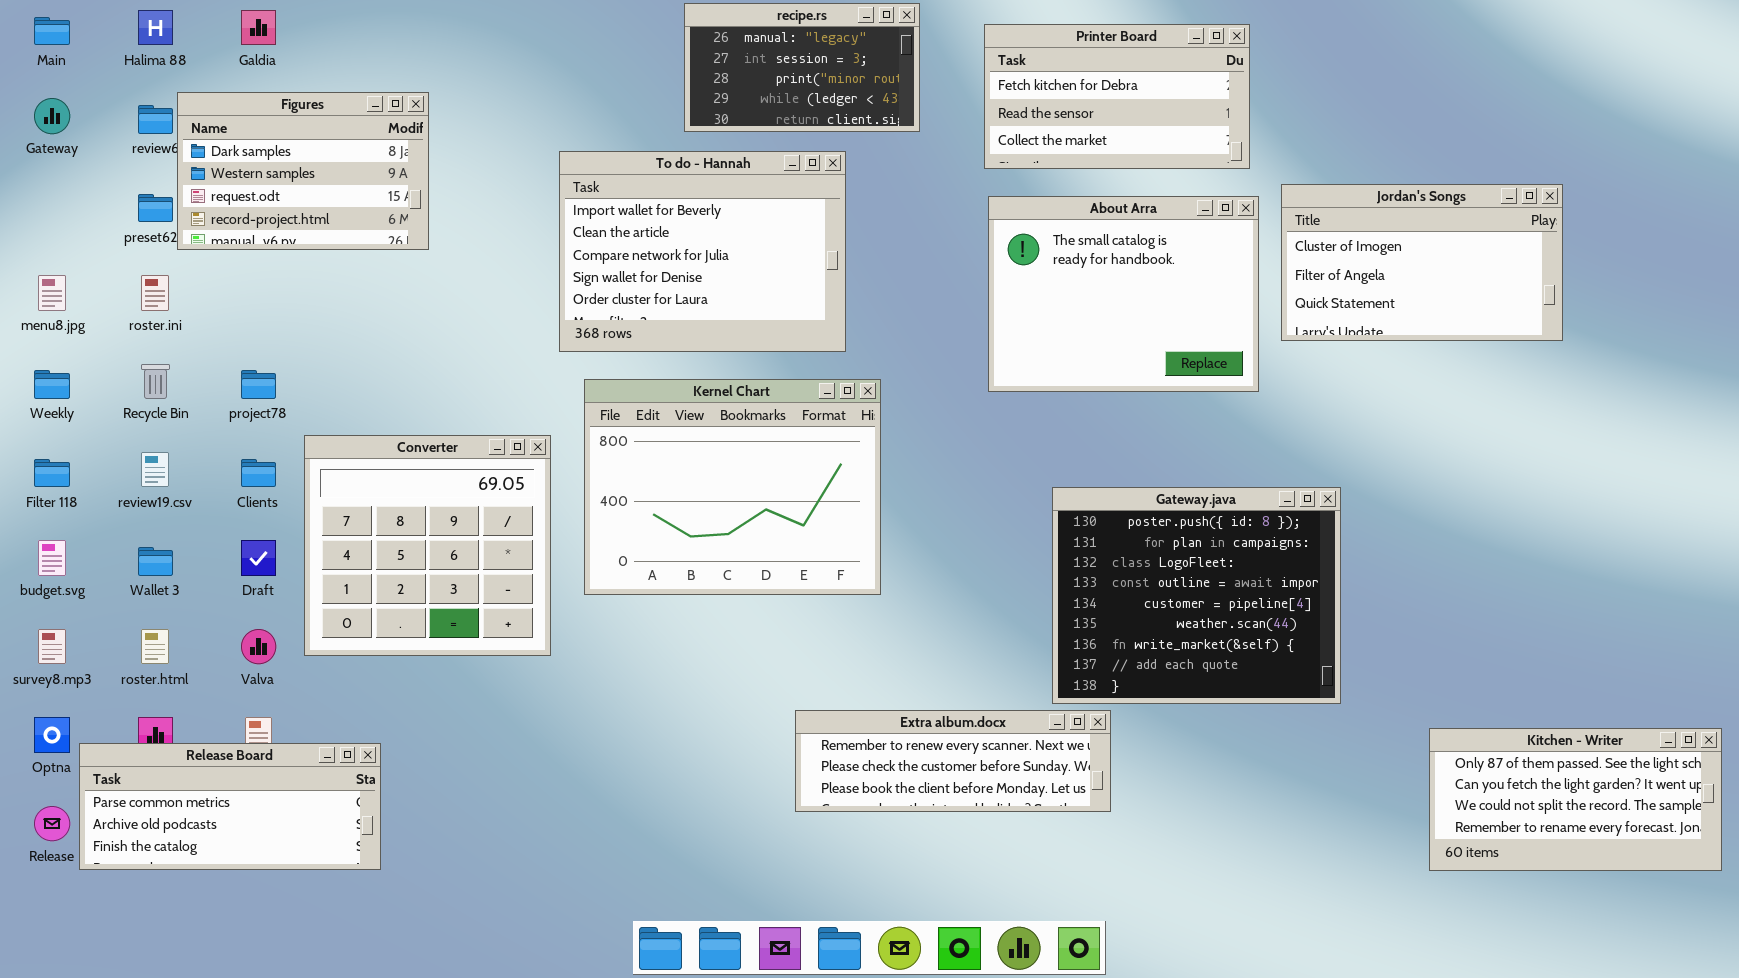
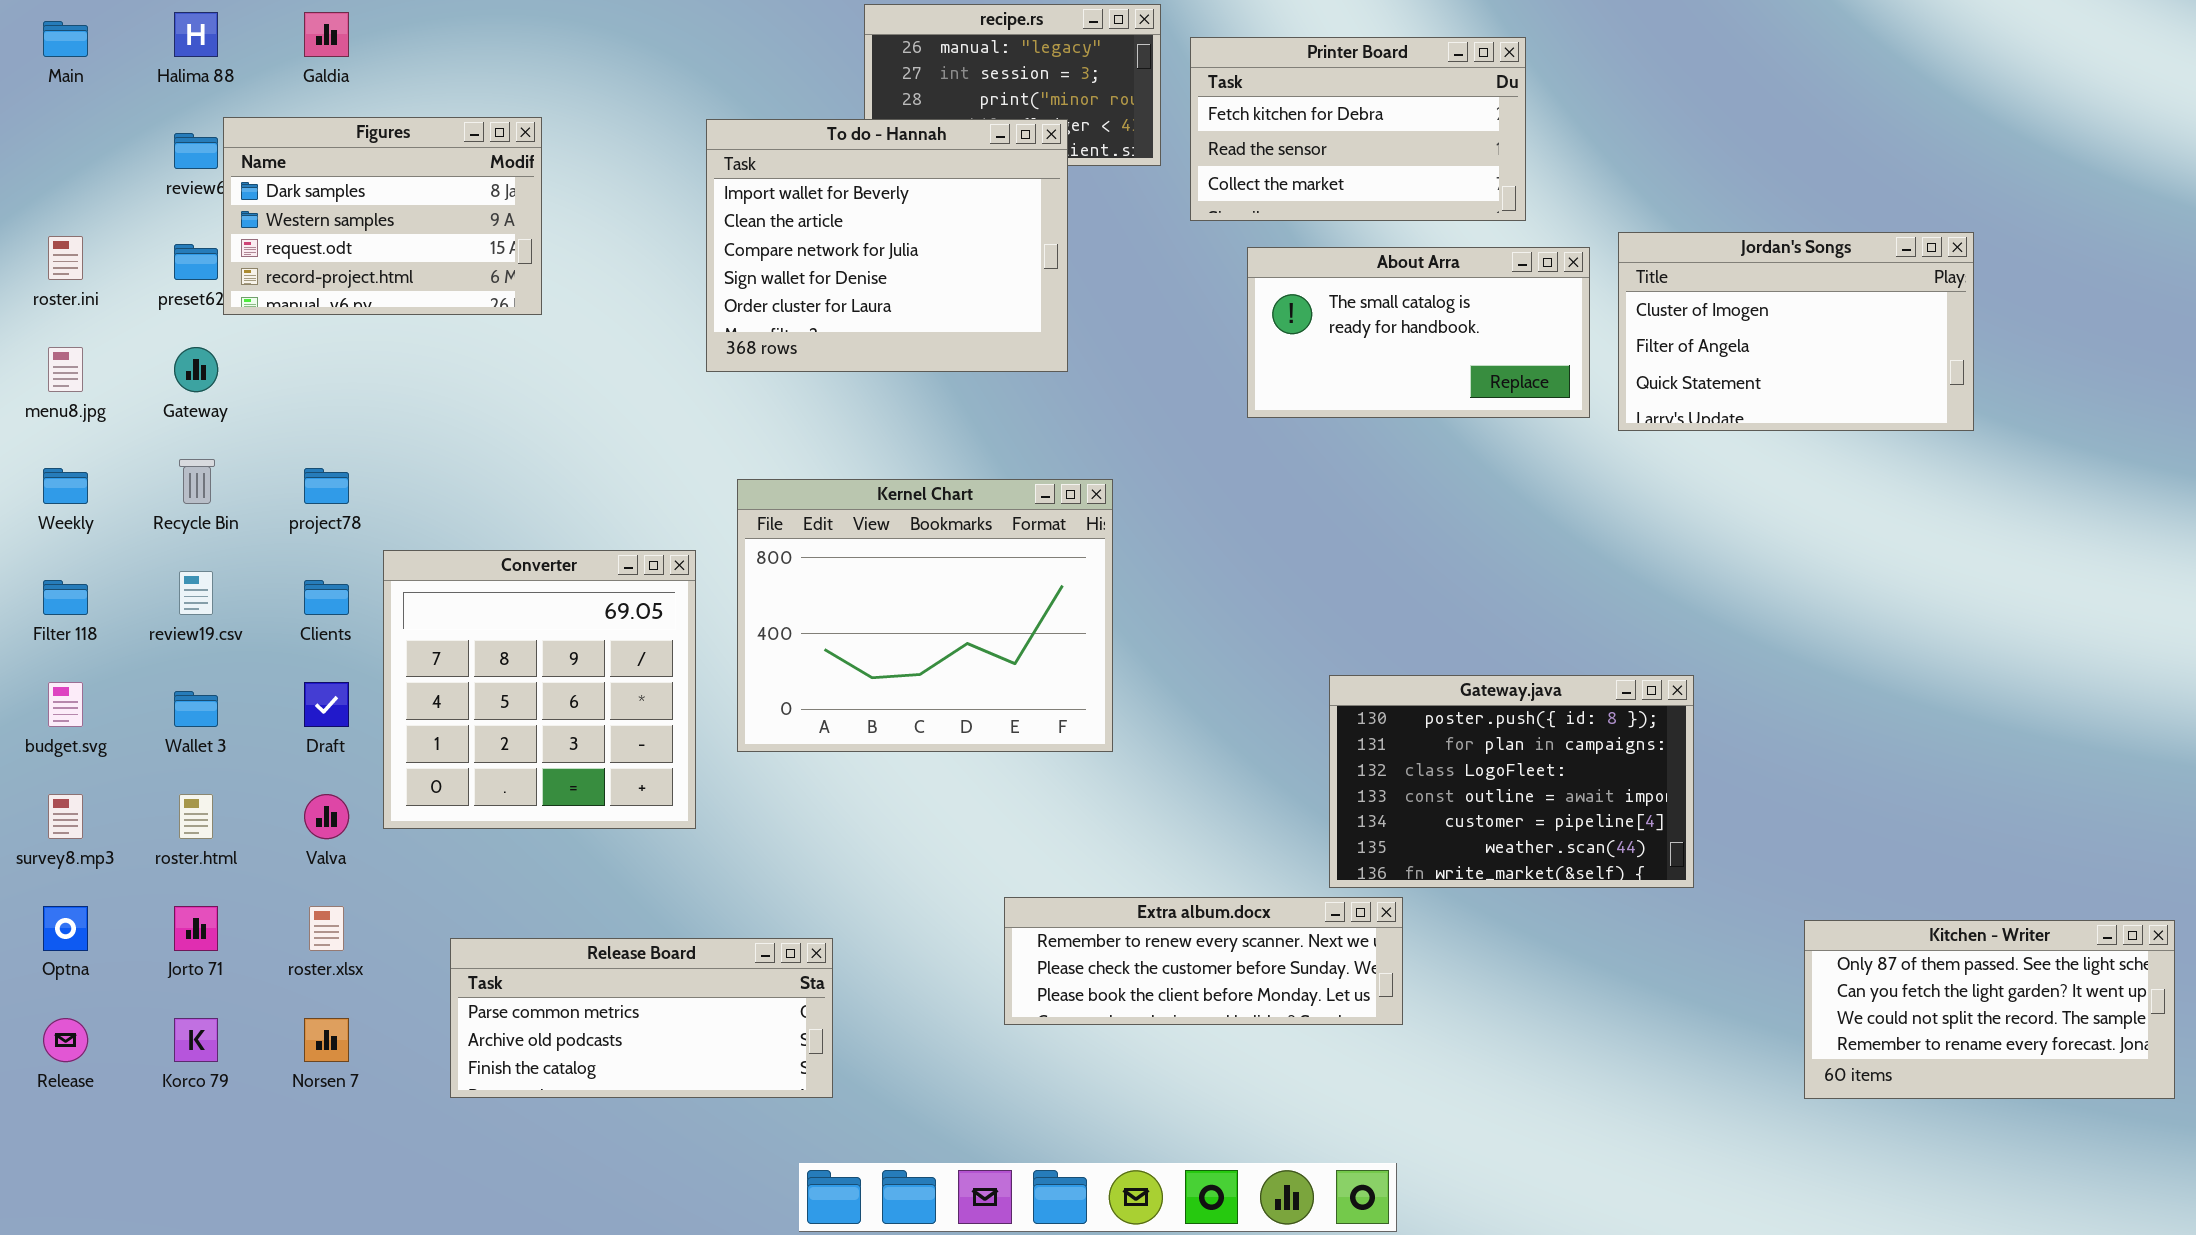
Printer Board: [984,24,1250,169] -> [1190,37,1526,221], moved
Gateway: [34,98,70,134] -> [174,347,218,392], moved
To do - Hannah: [559,151,846,352] -> [706,119,1068,372], moved
About Arra: [988,196,1259,392] -> [1247,247,1590,418], resized
roster.ini: [141,275,169,311] -> [48,236,83,280], moved
Gateway.java: [1052,487,1341,704] -> [1329,675,1694,888], resized
Release Board: [79,743,381,870] -> [450,938,833,1098], moved

